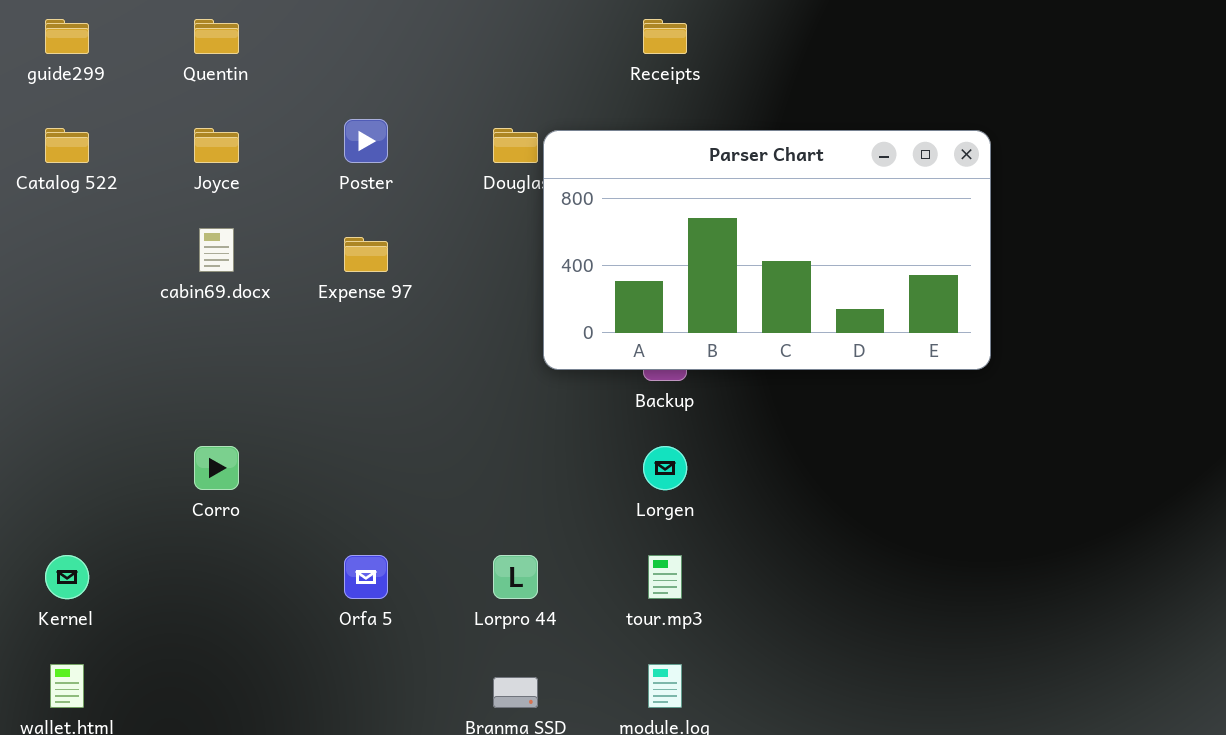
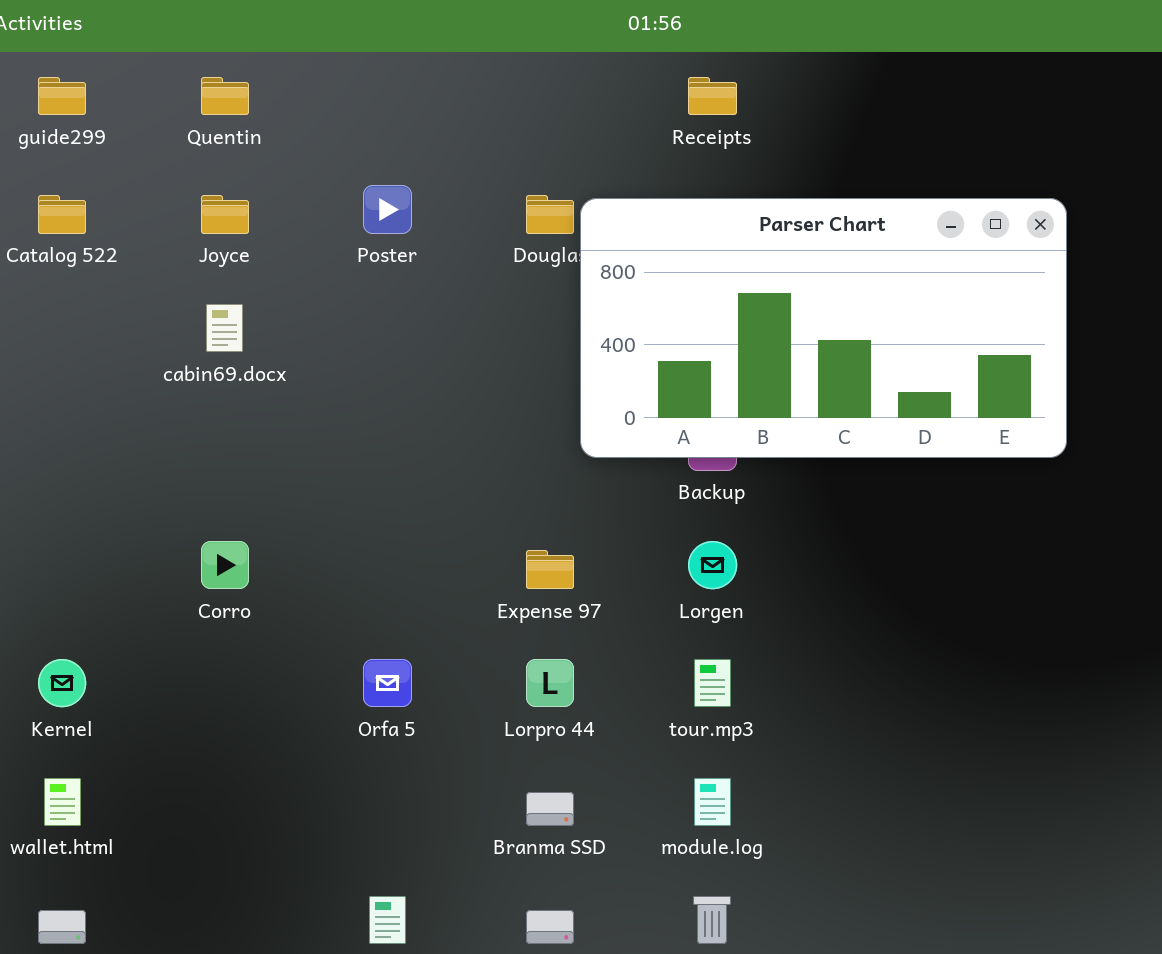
Expense 97: [344,237,388,272] -> [526,550,574,589], moved

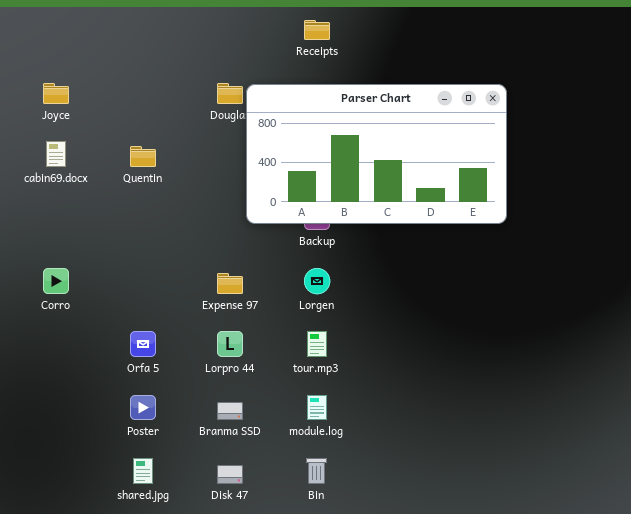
Quentin: [201,77,249,115] -> [130,146,156,167], moved
Poster: [363,185,412,234] -> [130,395,156,420], moved

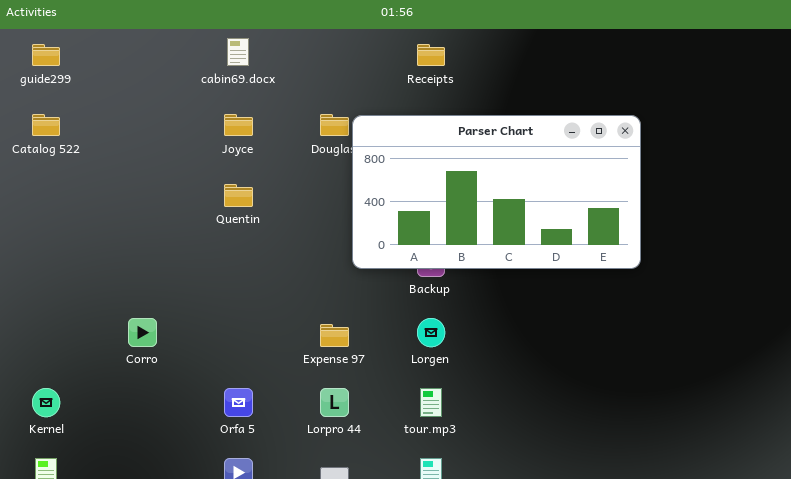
Joyce: [43,83,69,104] -> [224,114,253,136], moved
cabin69.docx: [46,141,66,167] -> [227,38,249,66], moved

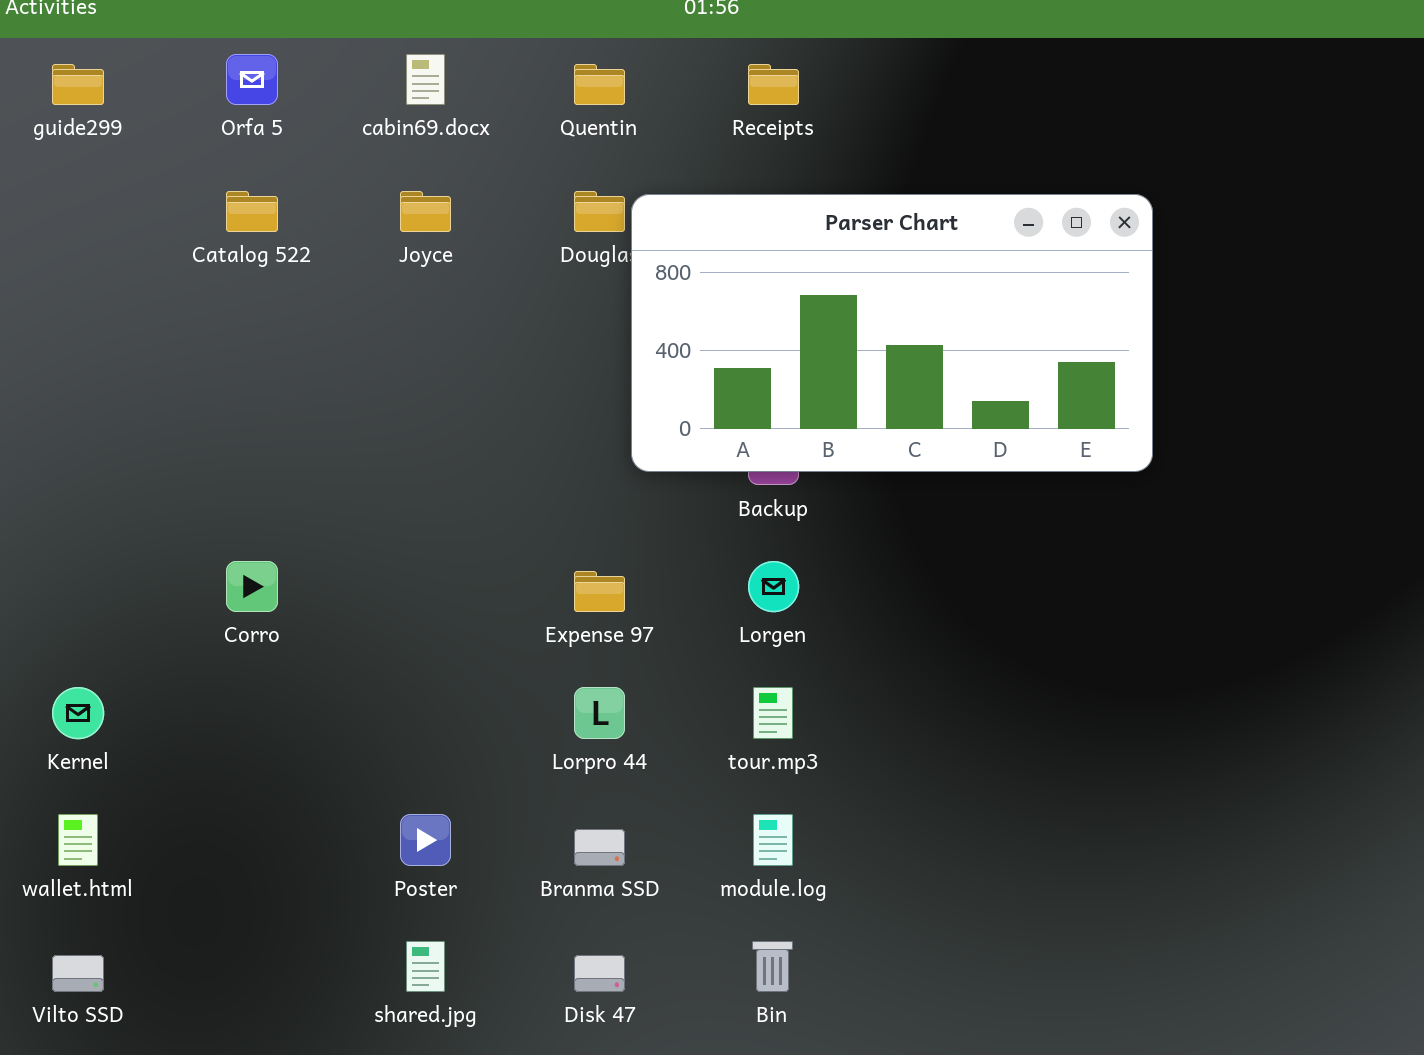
Catalog 522: [32,114,60,136] -> [226,191,278,232], moved
Quentin: [224,184,253,207] -> [574,64,625,105], moved
Orfa 5: [224,388,253,417] -> [226,54,278,105], moved

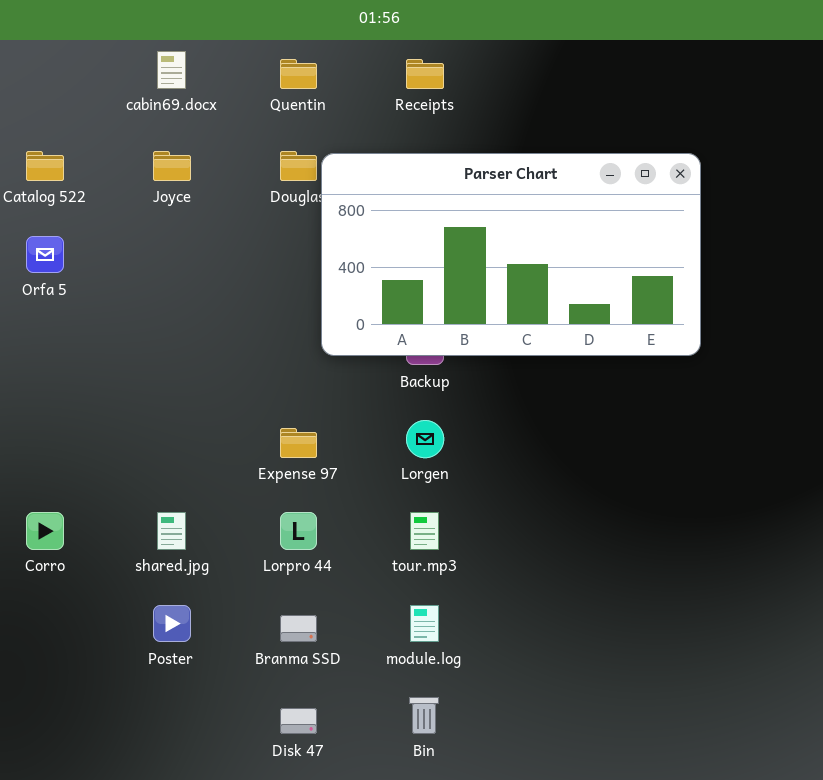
Orfa 5: [226,54,278,105] -> [26,236,64,273], moved
Corro: [226,561,278,612] -> [26,512,64,550], moved
shared.jpg: [406,941,445,992] -> [157,512,186,550], moved

